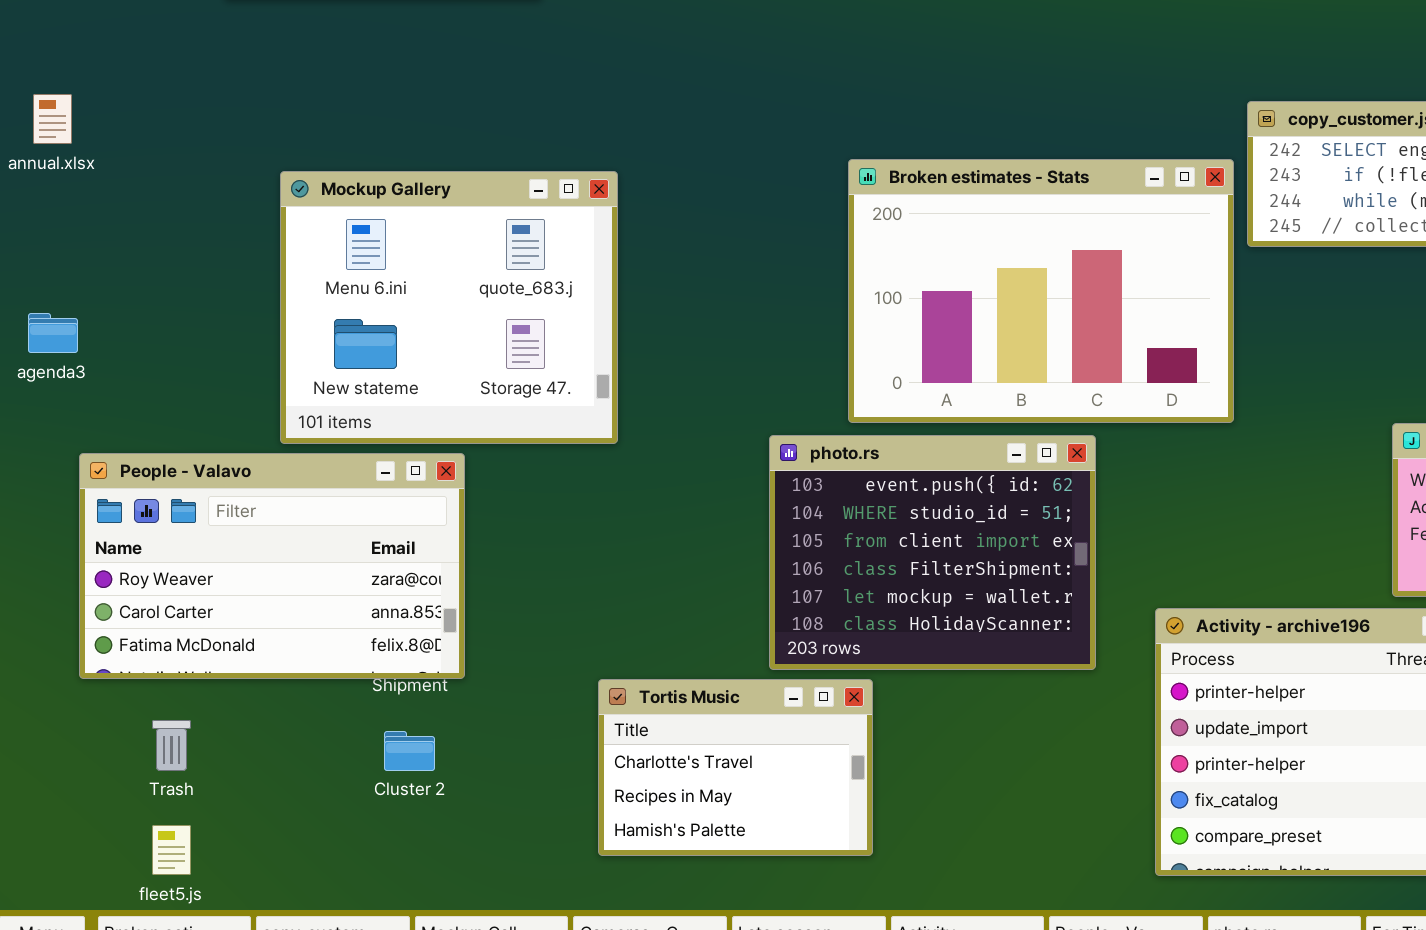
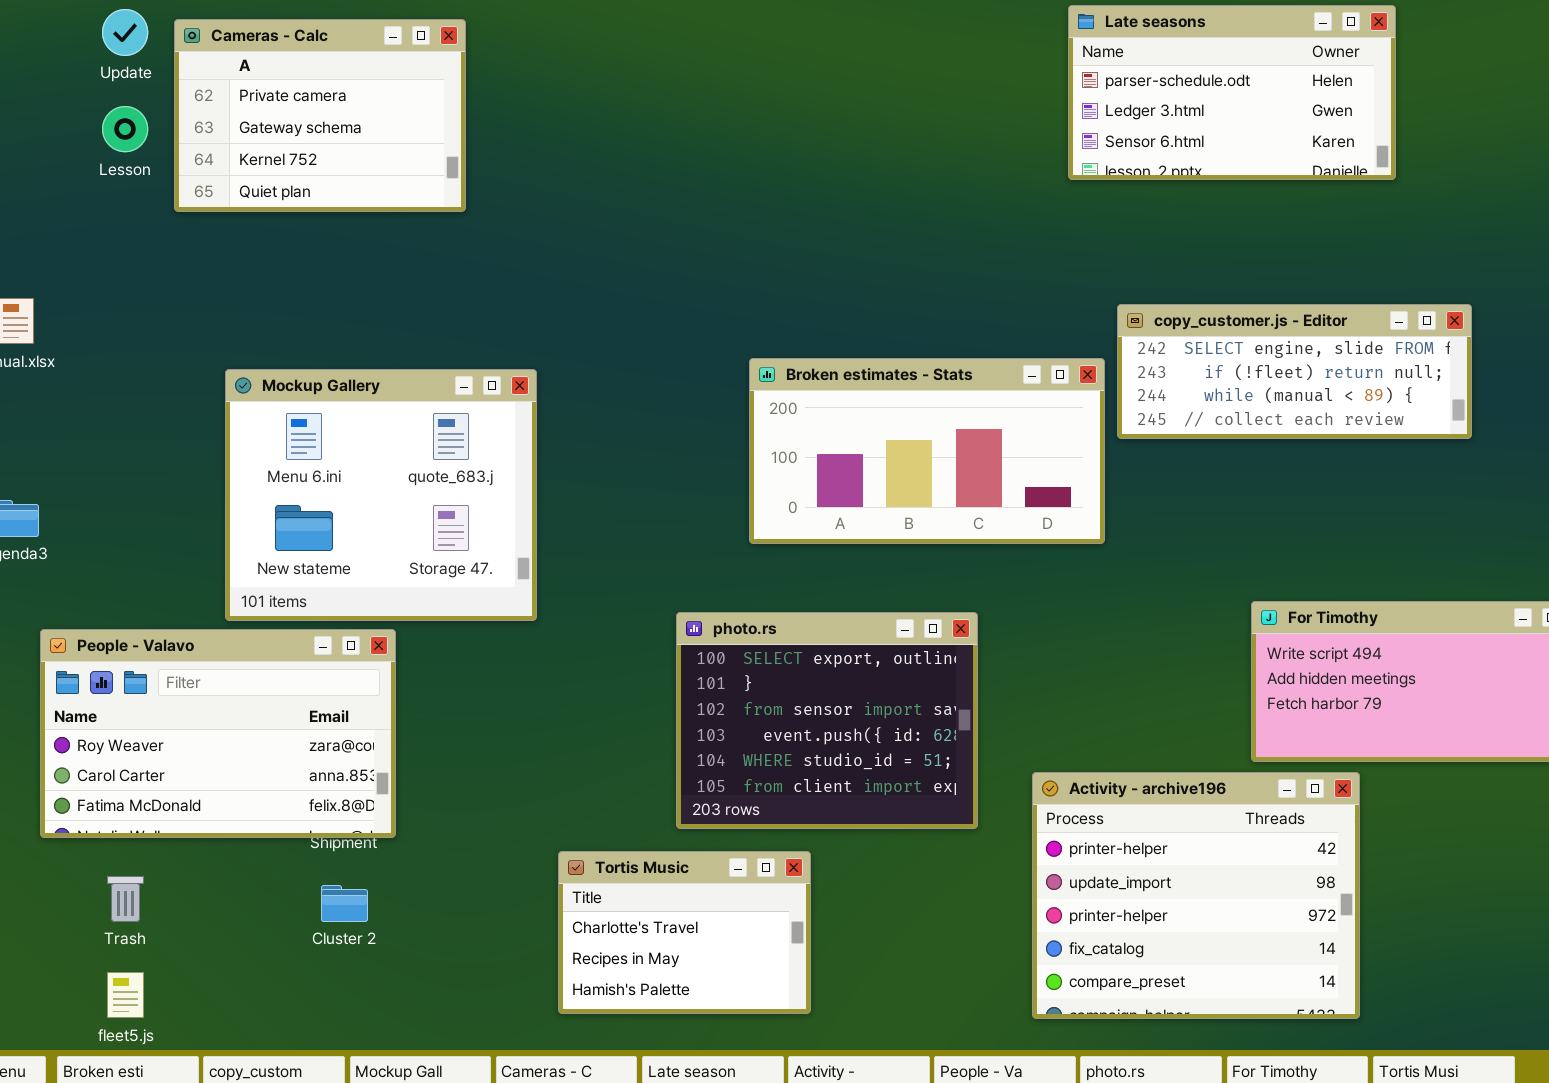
Broken estimates - Stats: [848,159,1234,423] -> [749,358,1105,544], resized
photo.rs: [769,435,1096,670] -> [676,612,978,829], scrolled up 3 rows
Tortis Music: [598,679,873,856] -> [558,851,811,1014], moved

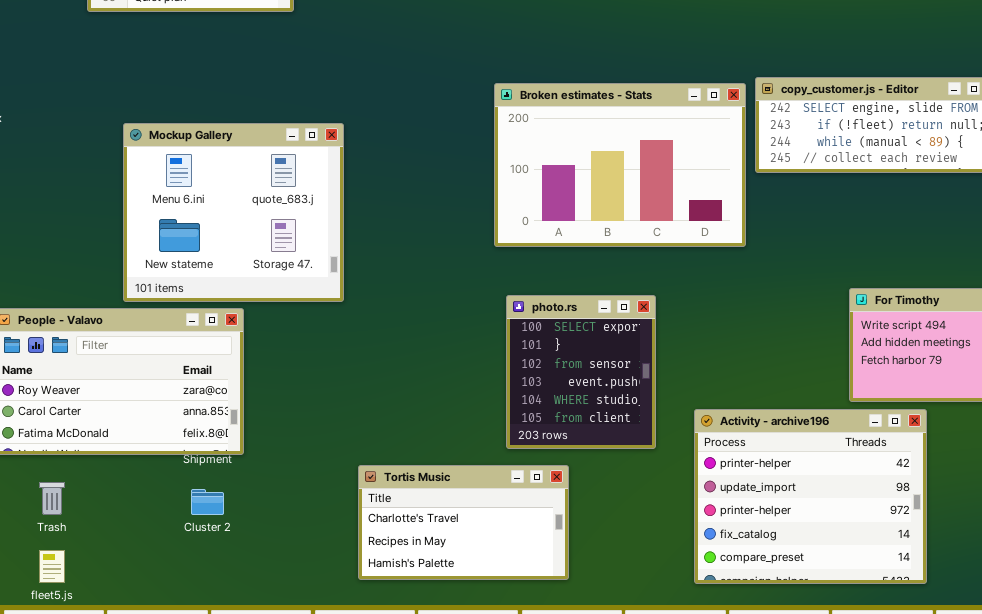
Broken estimates - Stats: [749,358,1105,544] -> [494,83,746,247], resized
photo.rs: [676,612,978,829] -> [506,295,656,449], resized
Tortis Music: [558,851,811,1014] -> [358,465,569,580], resized

